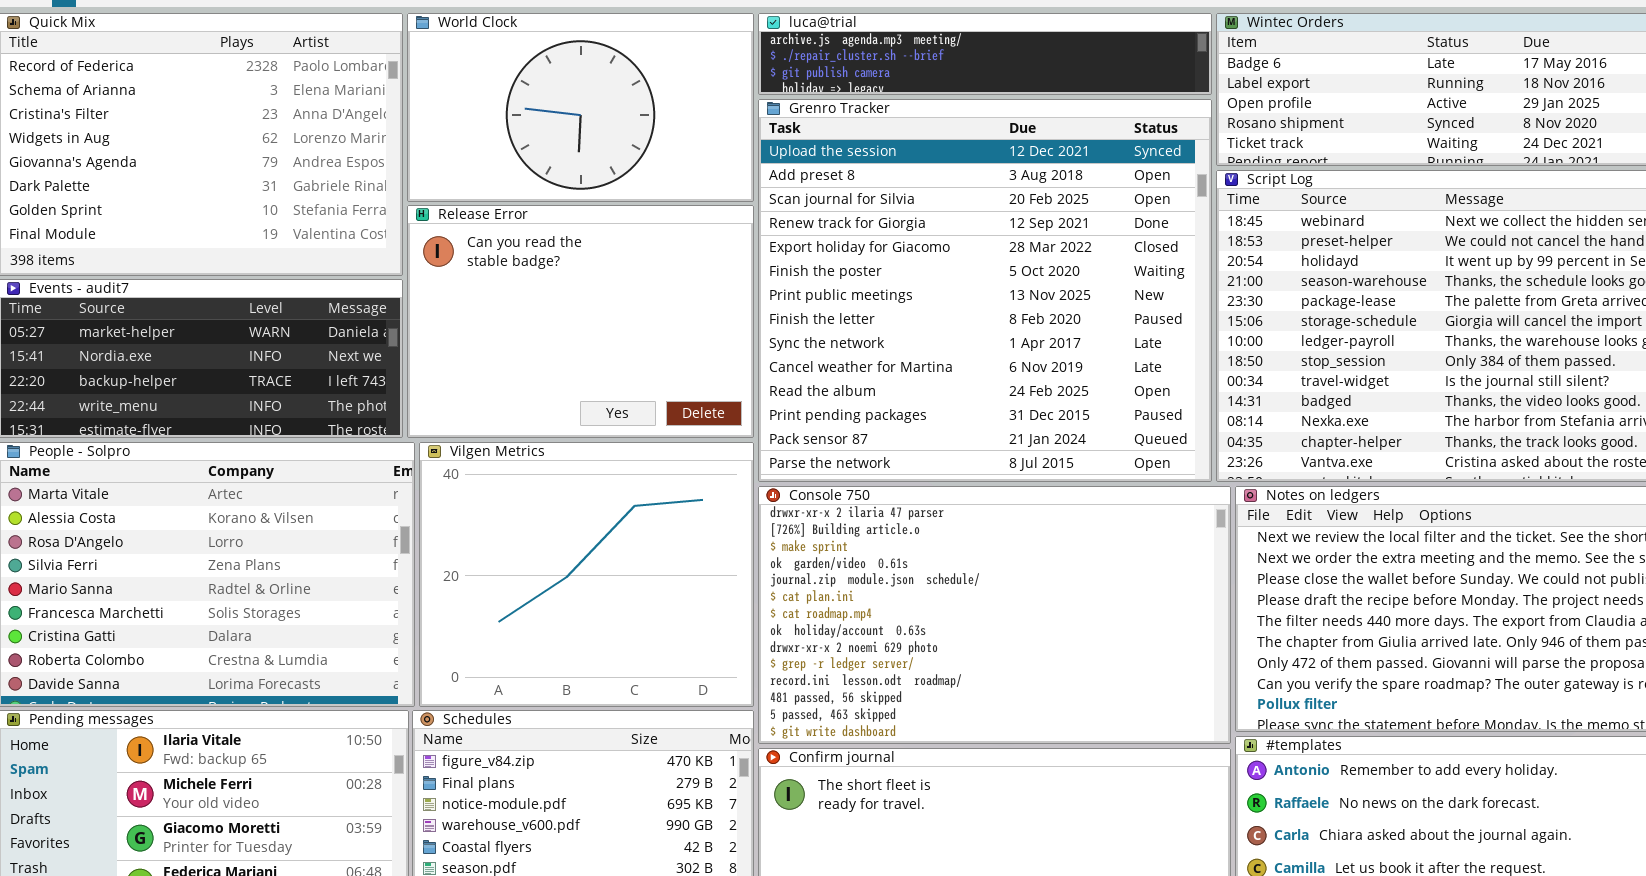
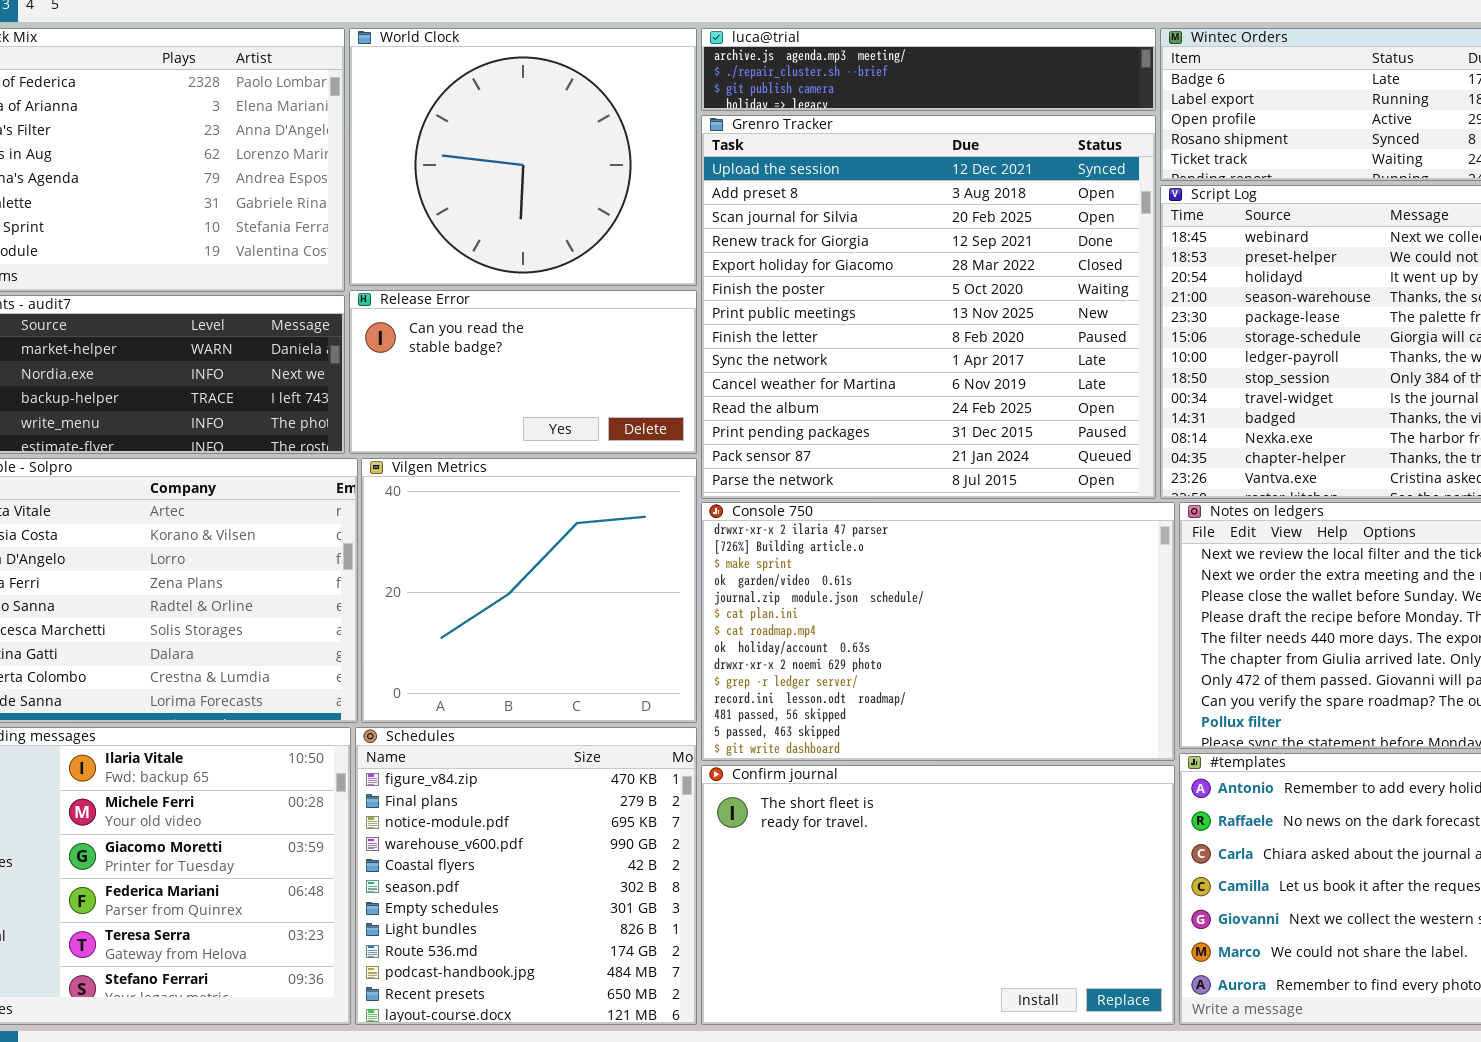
World Clock: [407,13,754,202] -> [349,28,697,286], resized
Release Error: [407,205,754,438] -> [349,290,697,454], resized

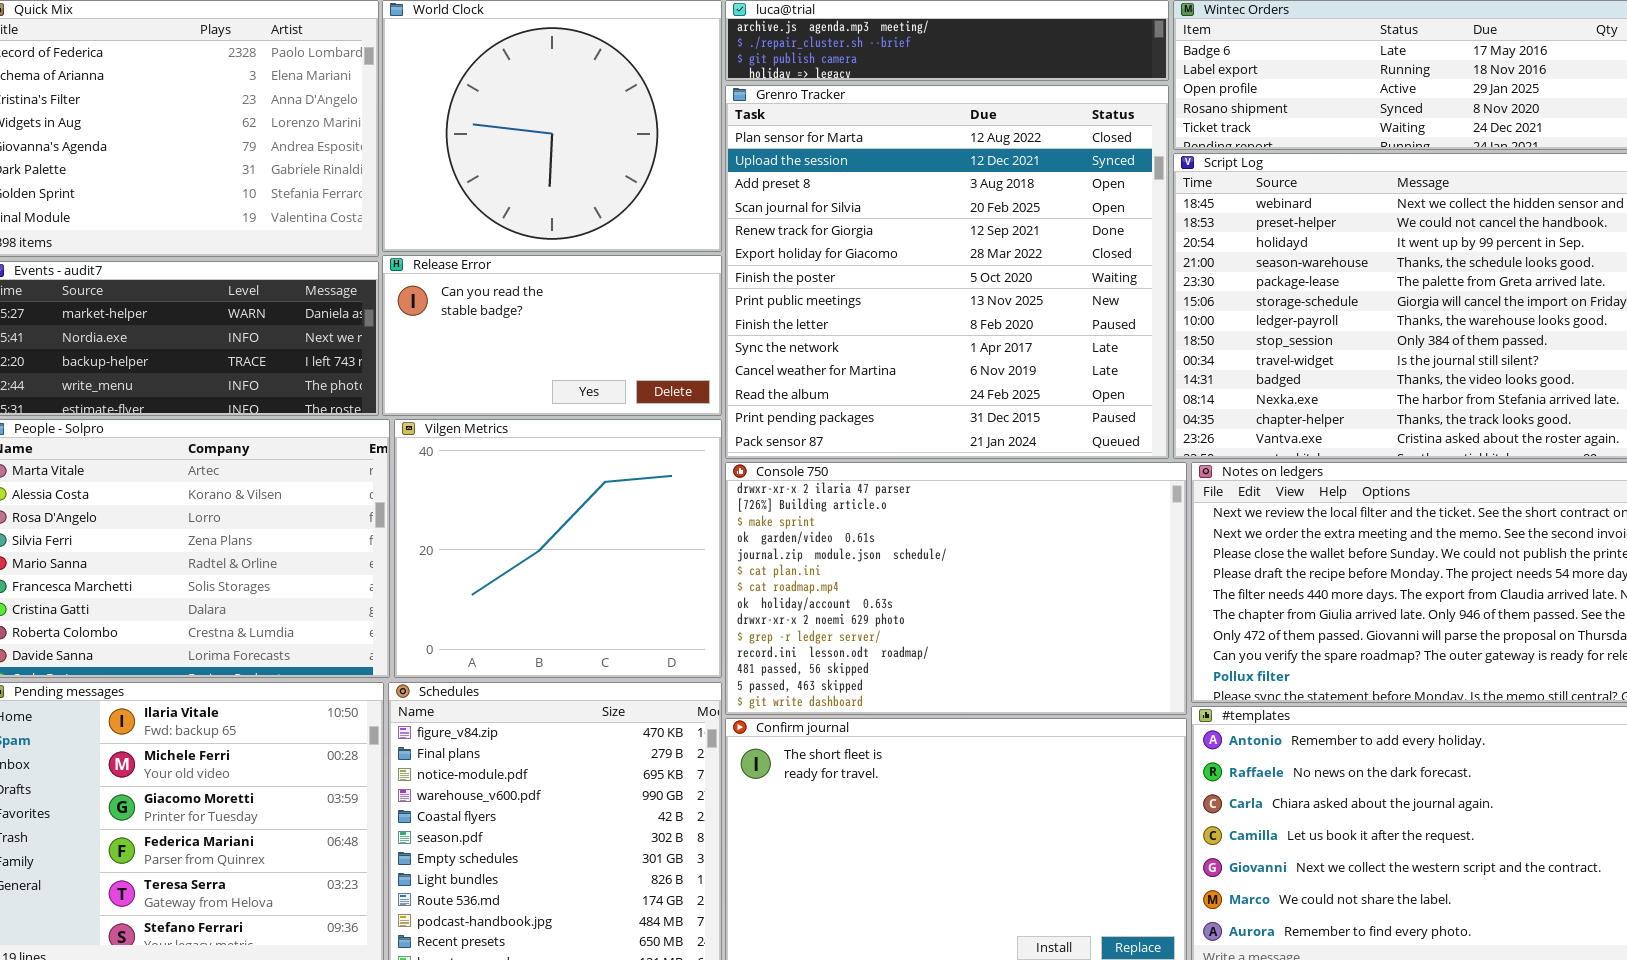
Grenro Tracker: [701,115,1156,499] -> [725,85,1169,459], scrolled up 1 row

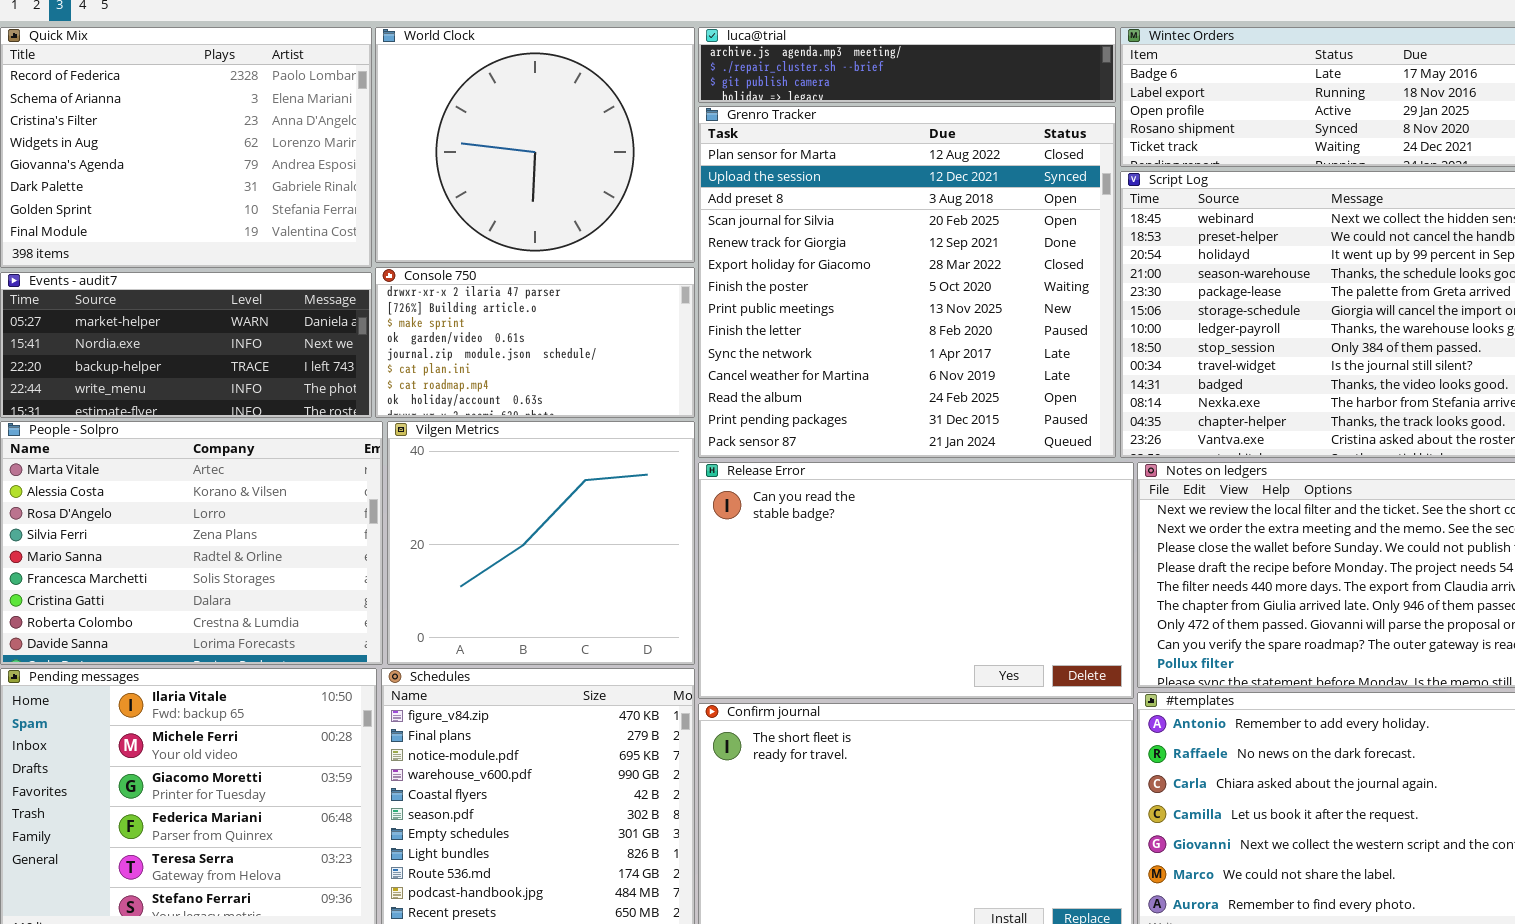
Release Error: [382,255,722,416] -> [698,462,1134,699], moved, resized
Console 750: [725,462,1187,715] -> [375,267,695,418], moved, resized

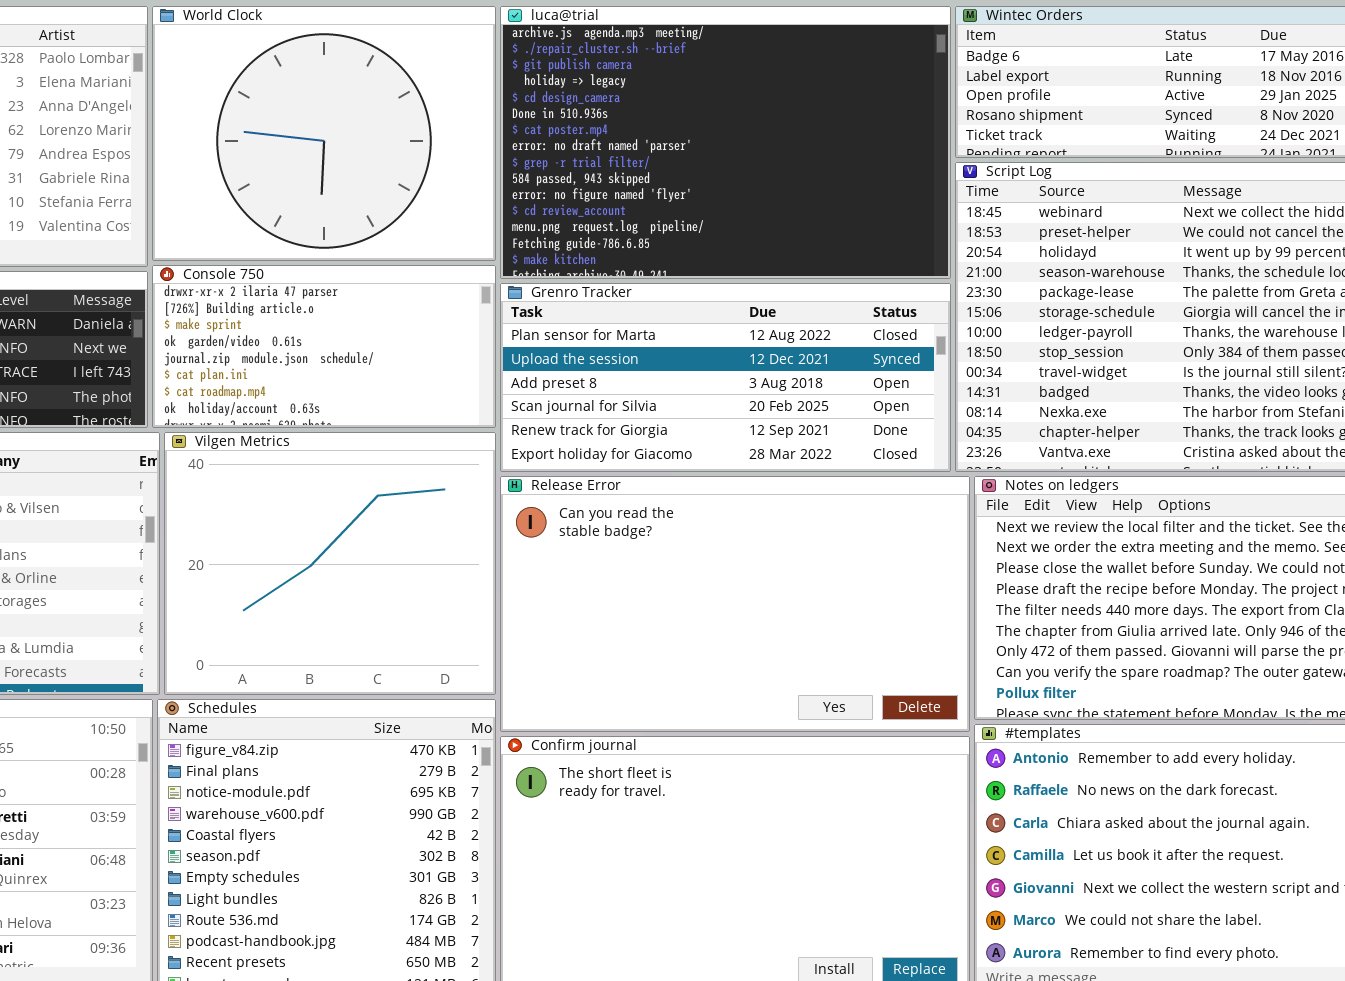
luca@trial: [698,27,1116,103] -> [500,6,951,279], resized
Grenro Tracker: [698,106,1116,458] -> [500,283,951,472], resized

